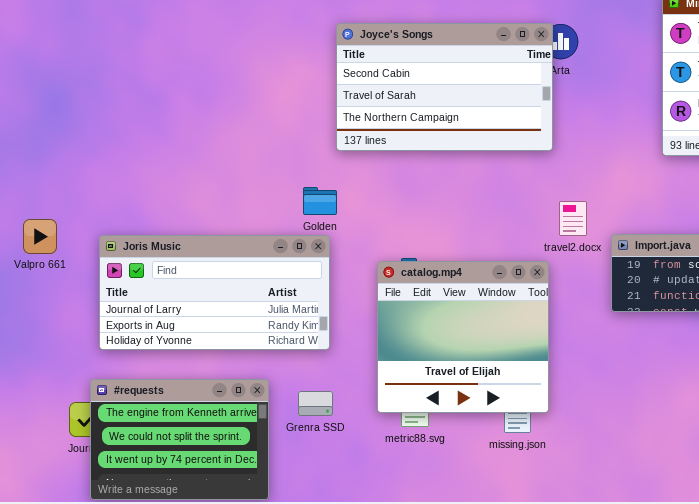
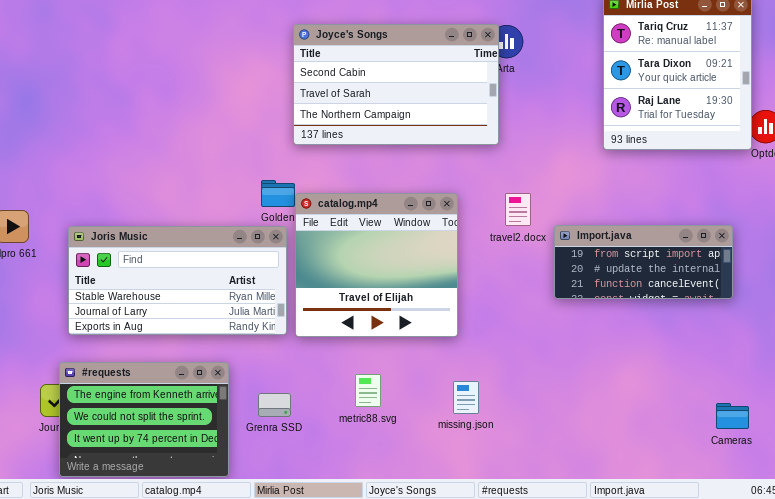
Joris Music: [99,235,330,350] -> [68,226,287,335], scrolled up 1 row
catalog.mp4: [377,261,549,413] -> [295,193,458,337], moved
Grenra SSD: [298,391,333,416] -> [258,393,291,417], moved

